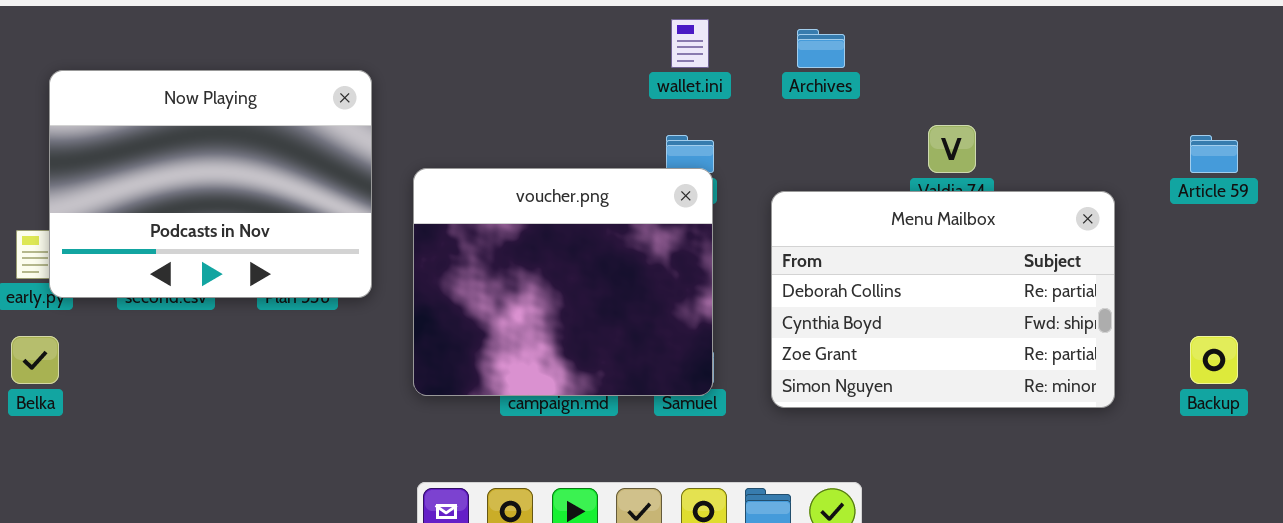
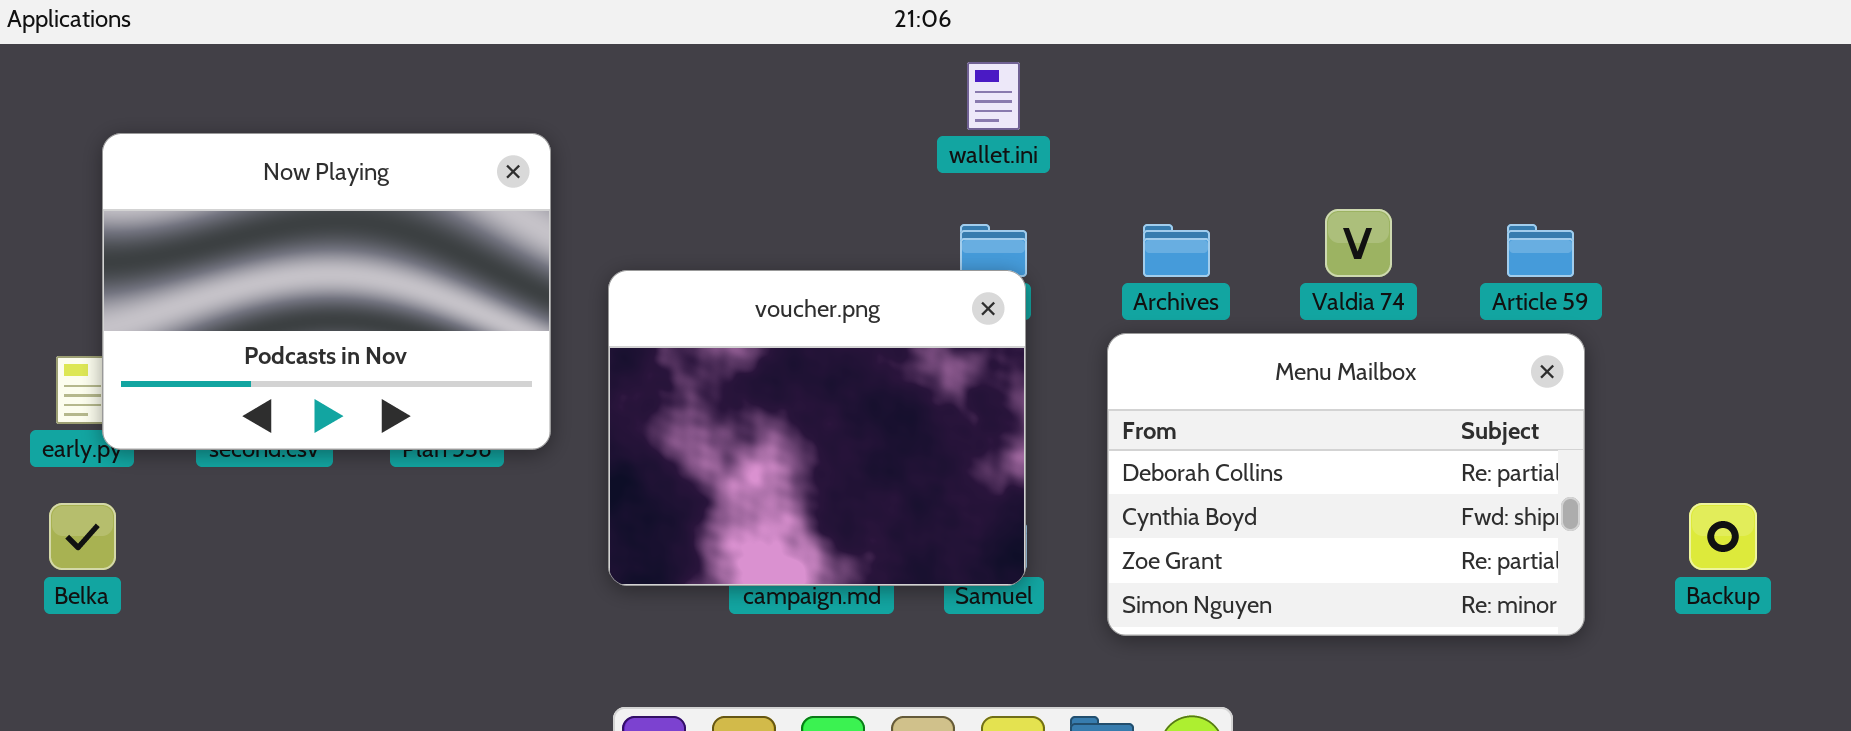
Archives: [797,29,845,68] -> [1143,224,1210,277], moved
Article 59: [1190,135,1238,173] -> [1507,224,1574,277], moved
Menu Mailbox: [771,191,1115,408] -> [1107,333,1585,636], moved

